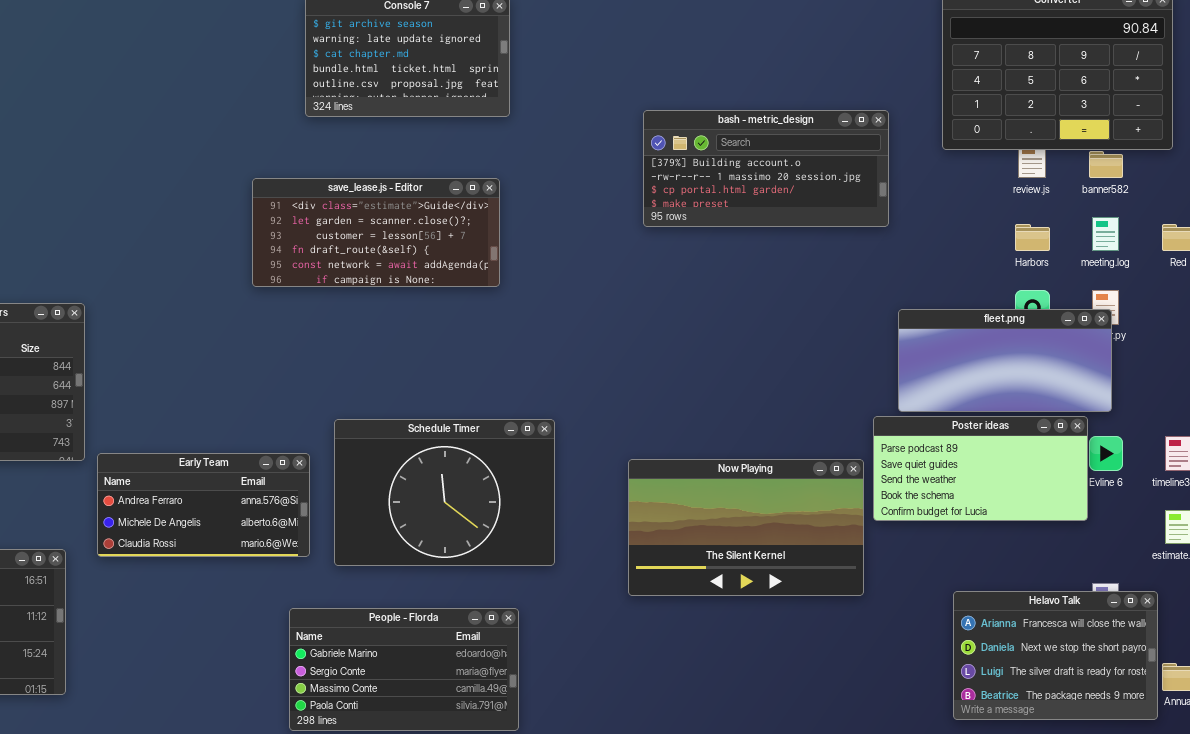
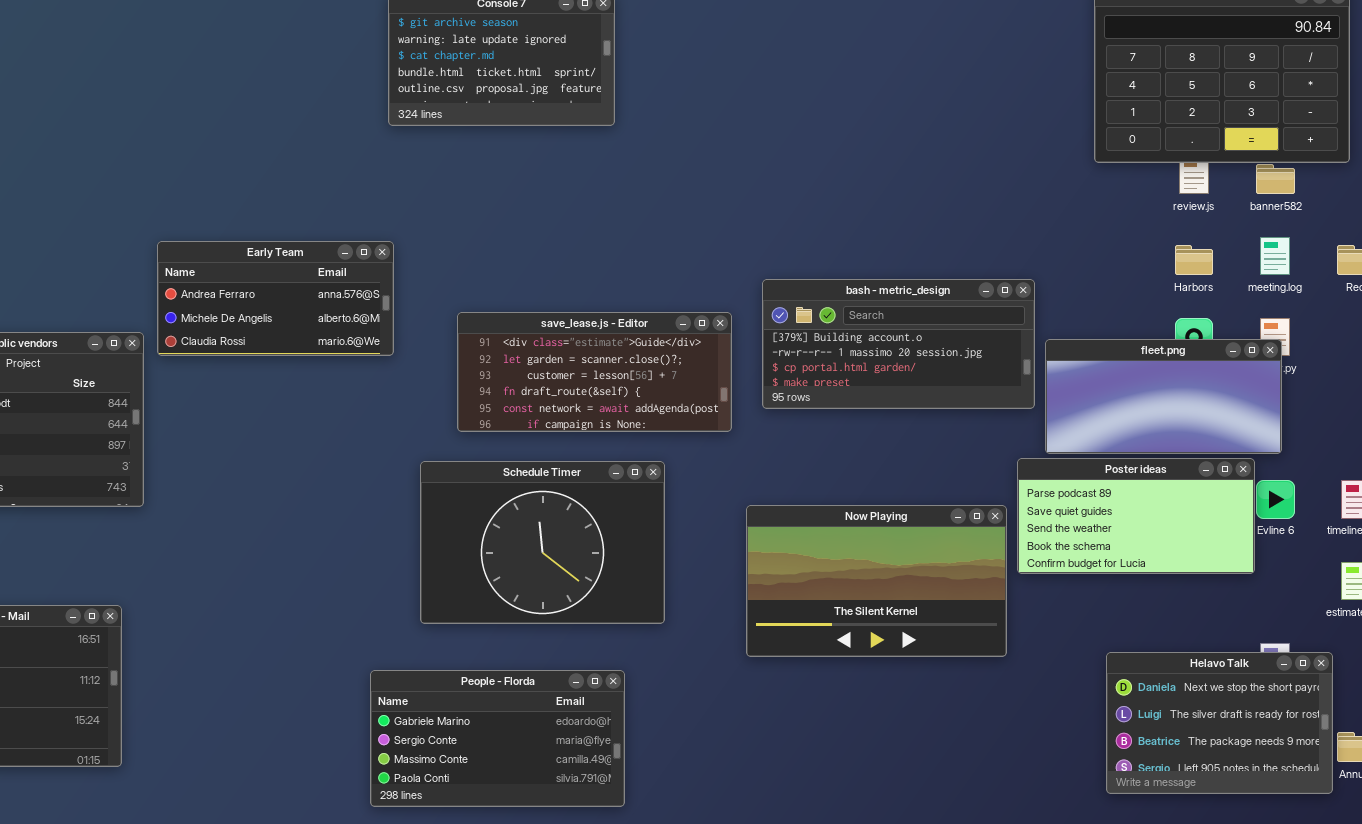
bash - metric_design: [643,110,889,227] -> [762,279,1035,409], moved
save_lease.js - Editor: [252,178,500,287] -> [457,312,732,432], moved
Early Team: [97,453,310,557] -> [157,241,394,356], moved
Helavo Talk: [953,591,1158,720] -> [1106,652,1333,794], scrolled down 1 row

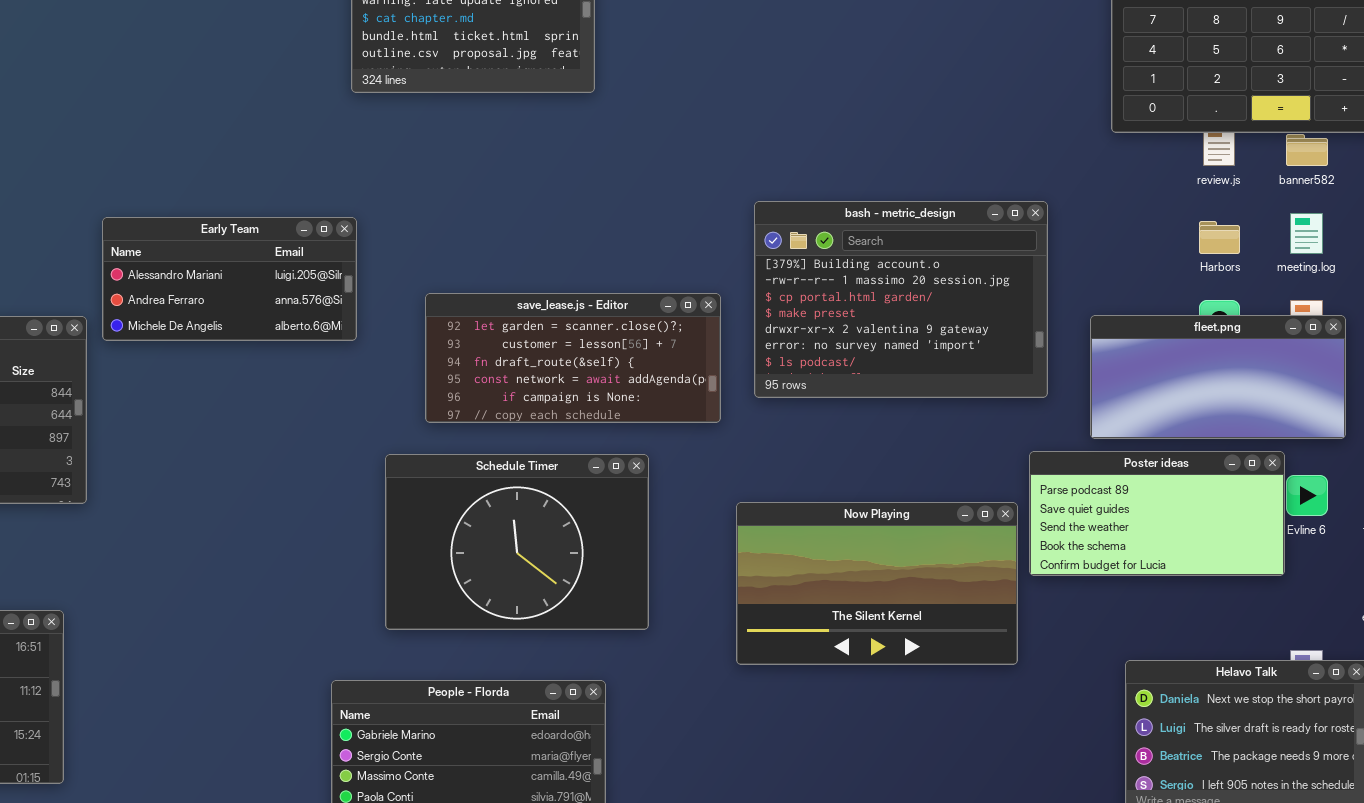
Early Team: [157,241,394,356] -> [102,217,357,341], scrolled up 1 row
bash - metric_design: [762,279,1035,409] -> [754,201,1048,398], resized
save_lease.js - Editor: [457,312,732,432] -> [425,293,721,423], scrolled down 1 row
fleet.png: [1045,339,1282,454] -> [1090,315,1346,439], moved

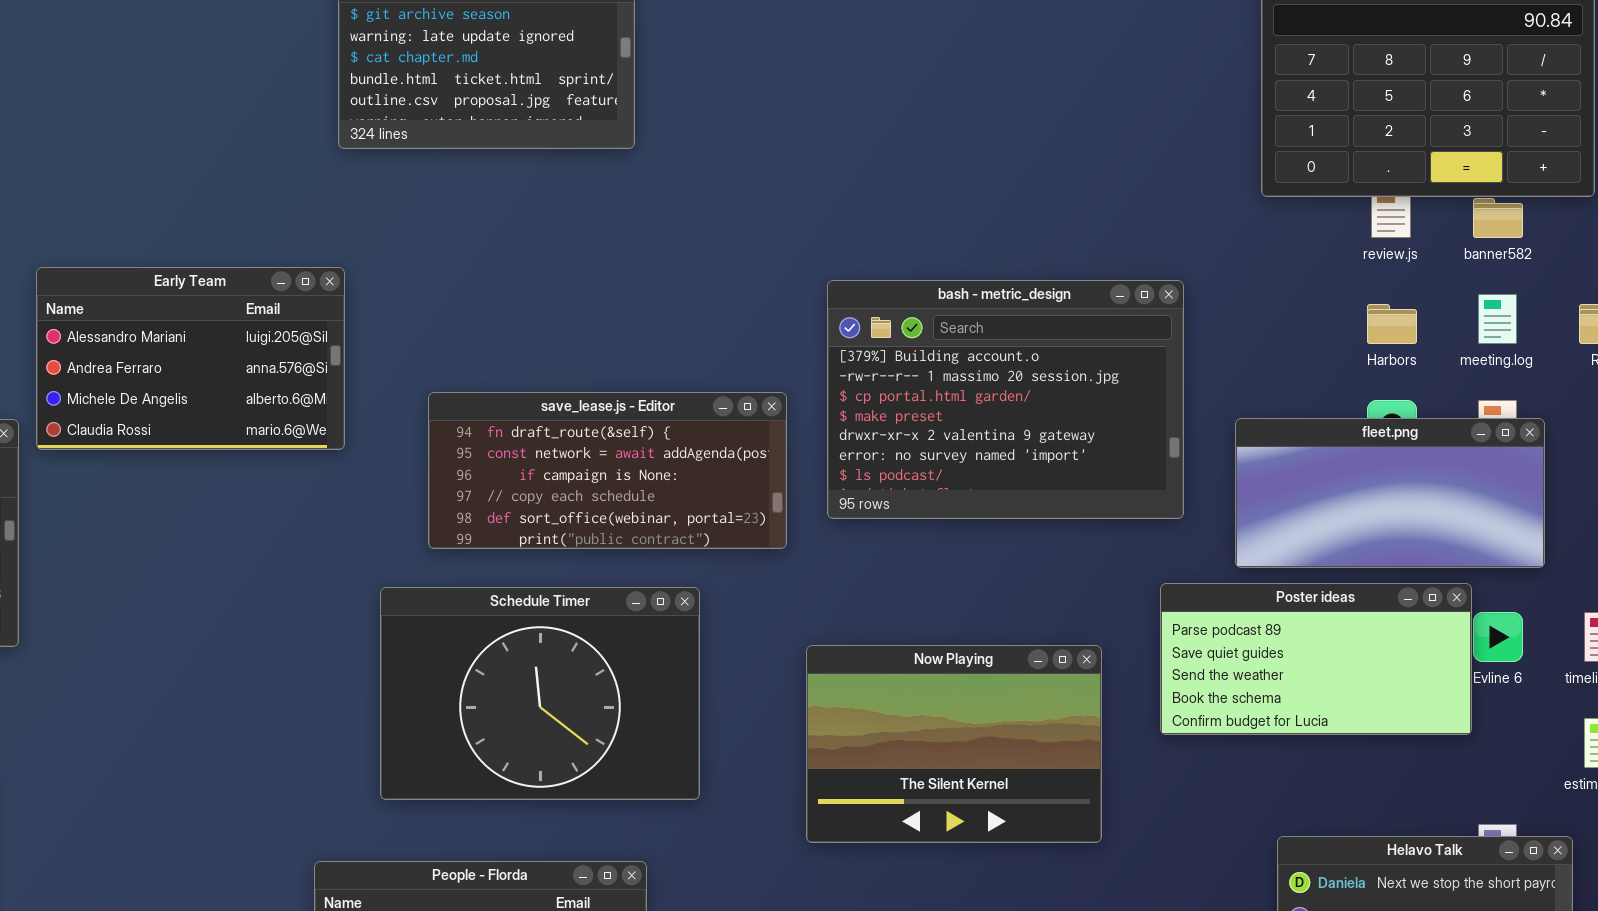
Early Team: [102,217,357,341] -> [36,267,345,450], resized
save_lease.js - Editor: [425,293,721,423] -> [428,392,787,549], scrolled down 2 rows
Now Playing: [736,502,1018,665] -> [806,645,1102,843], resized

